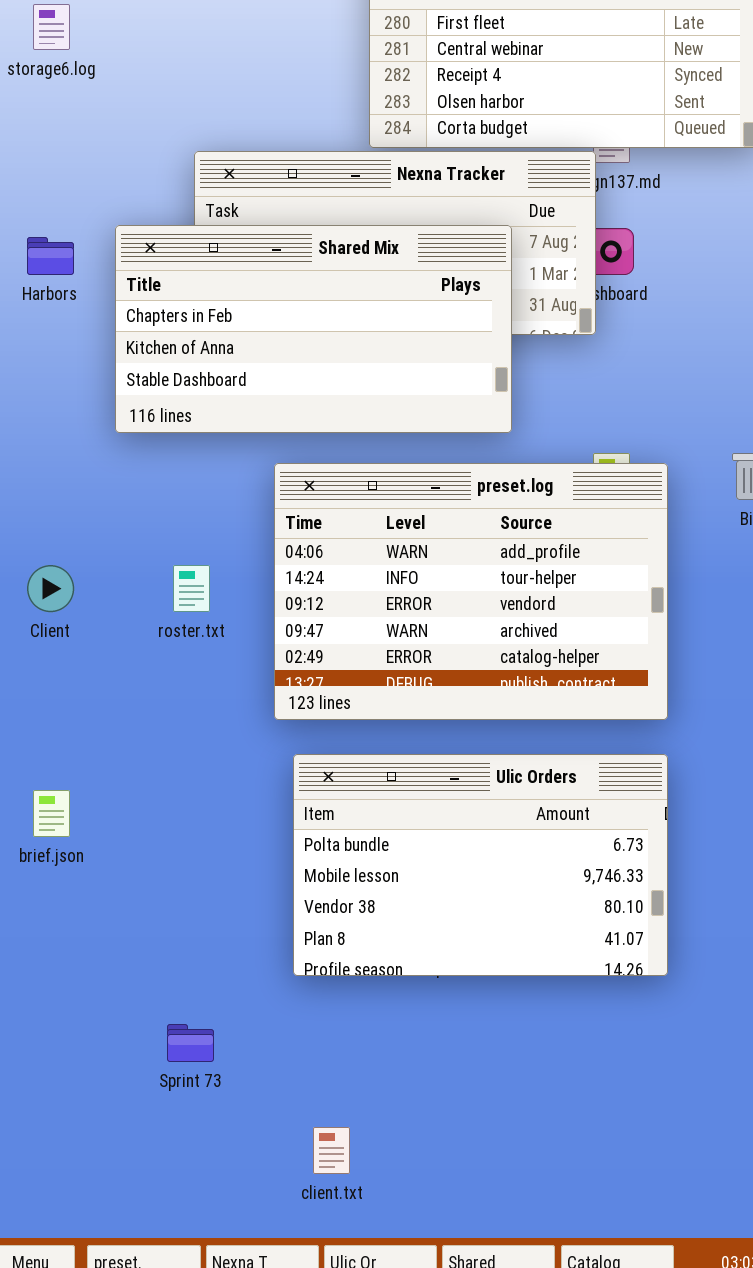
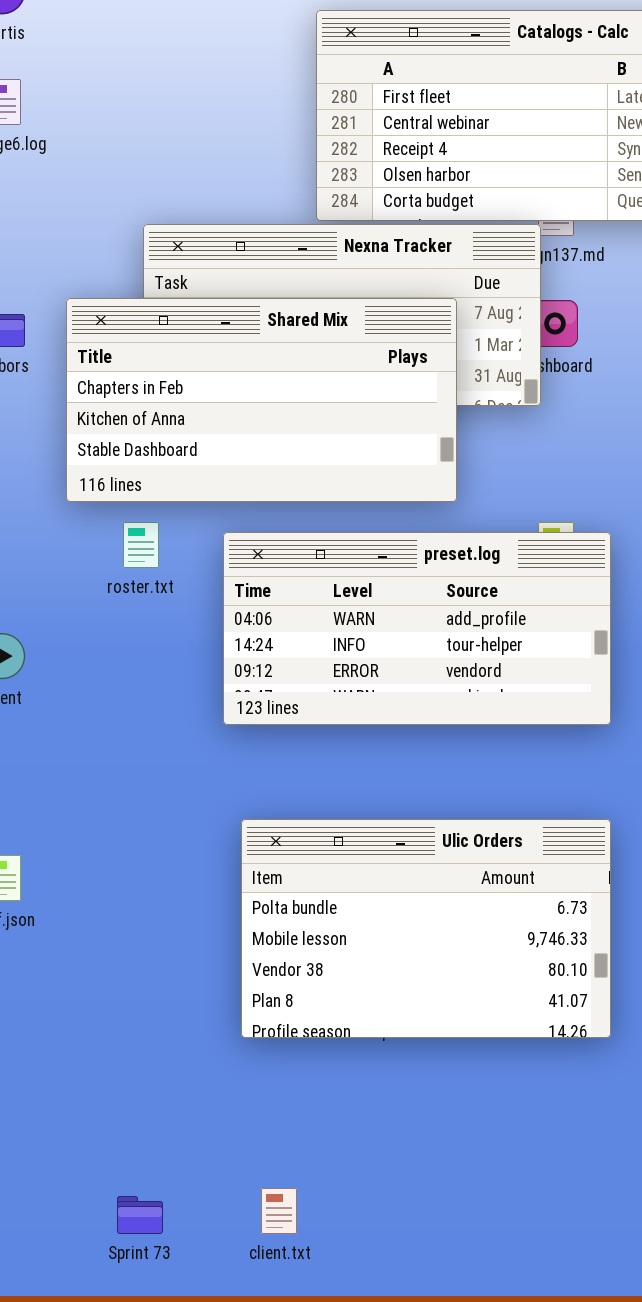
preset.log: [274,463,668,720] -> [223,532,611,725], resized
roster.txt: [173,565,210,612] -> [123,522,159,568], moved
Sprint 73: [167,1024,214,1062] -> [117,1196,163,1234], moved

